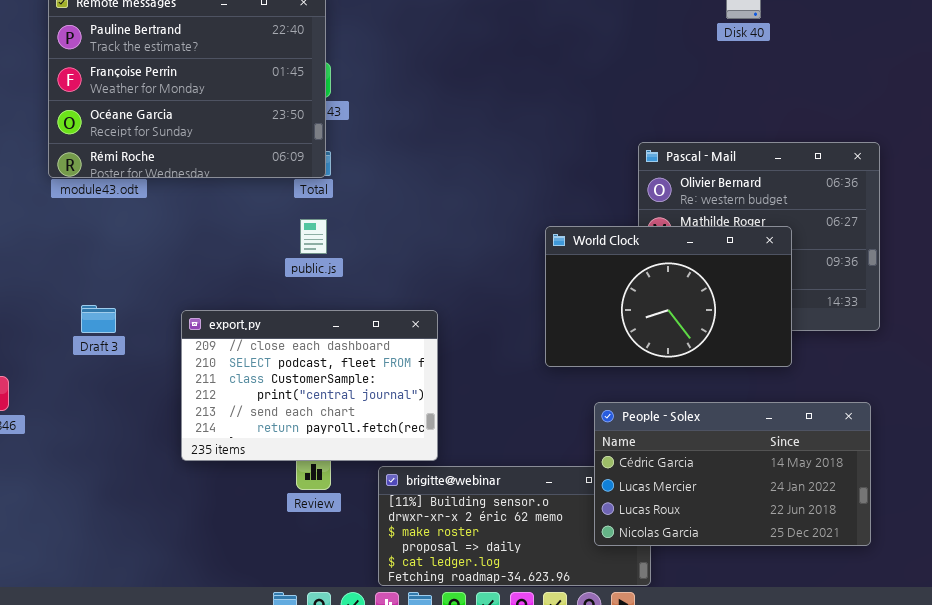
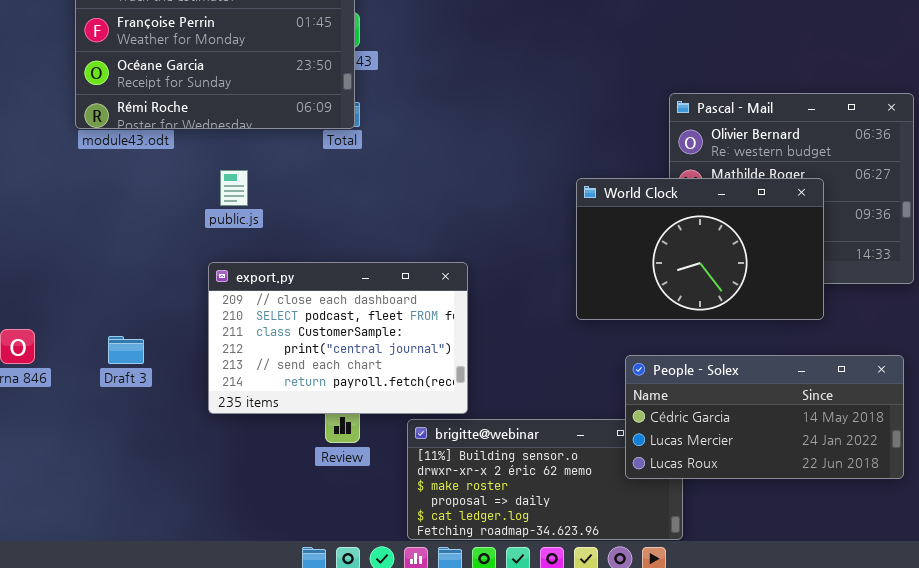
public.js: [300,219,327,254] -> [220,170,248,206], moved
Draft 3: [81,305,116,333] -> [108,336,144,364], moved
People - Solex: [594,402,871,546] -> [625,355,904,479], resized

